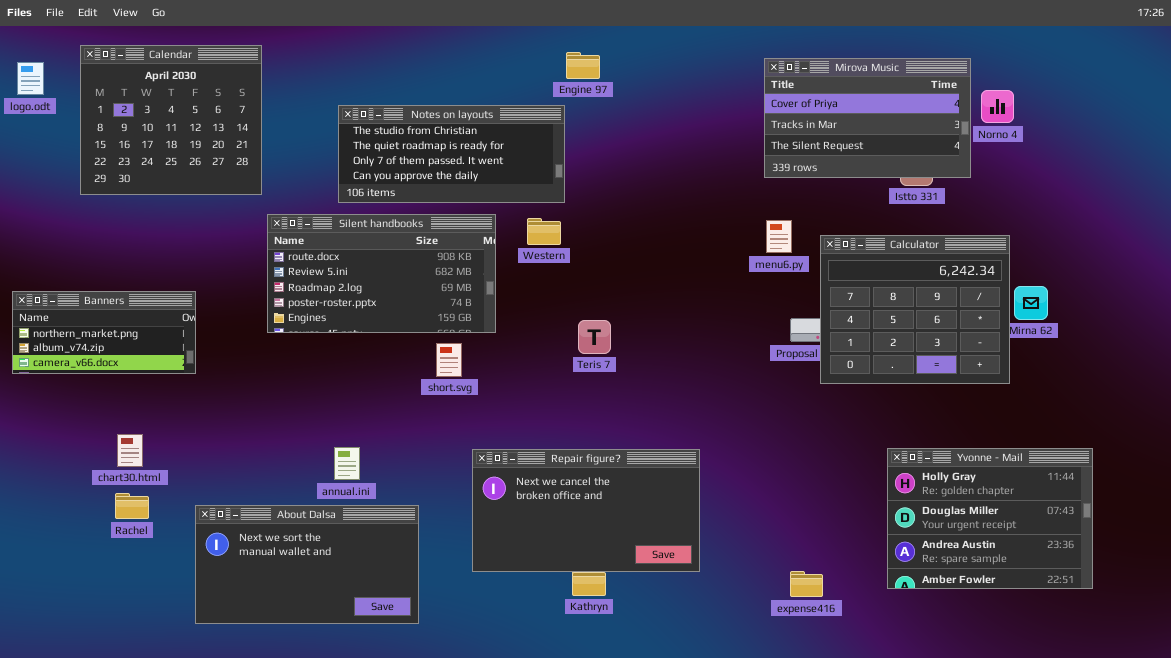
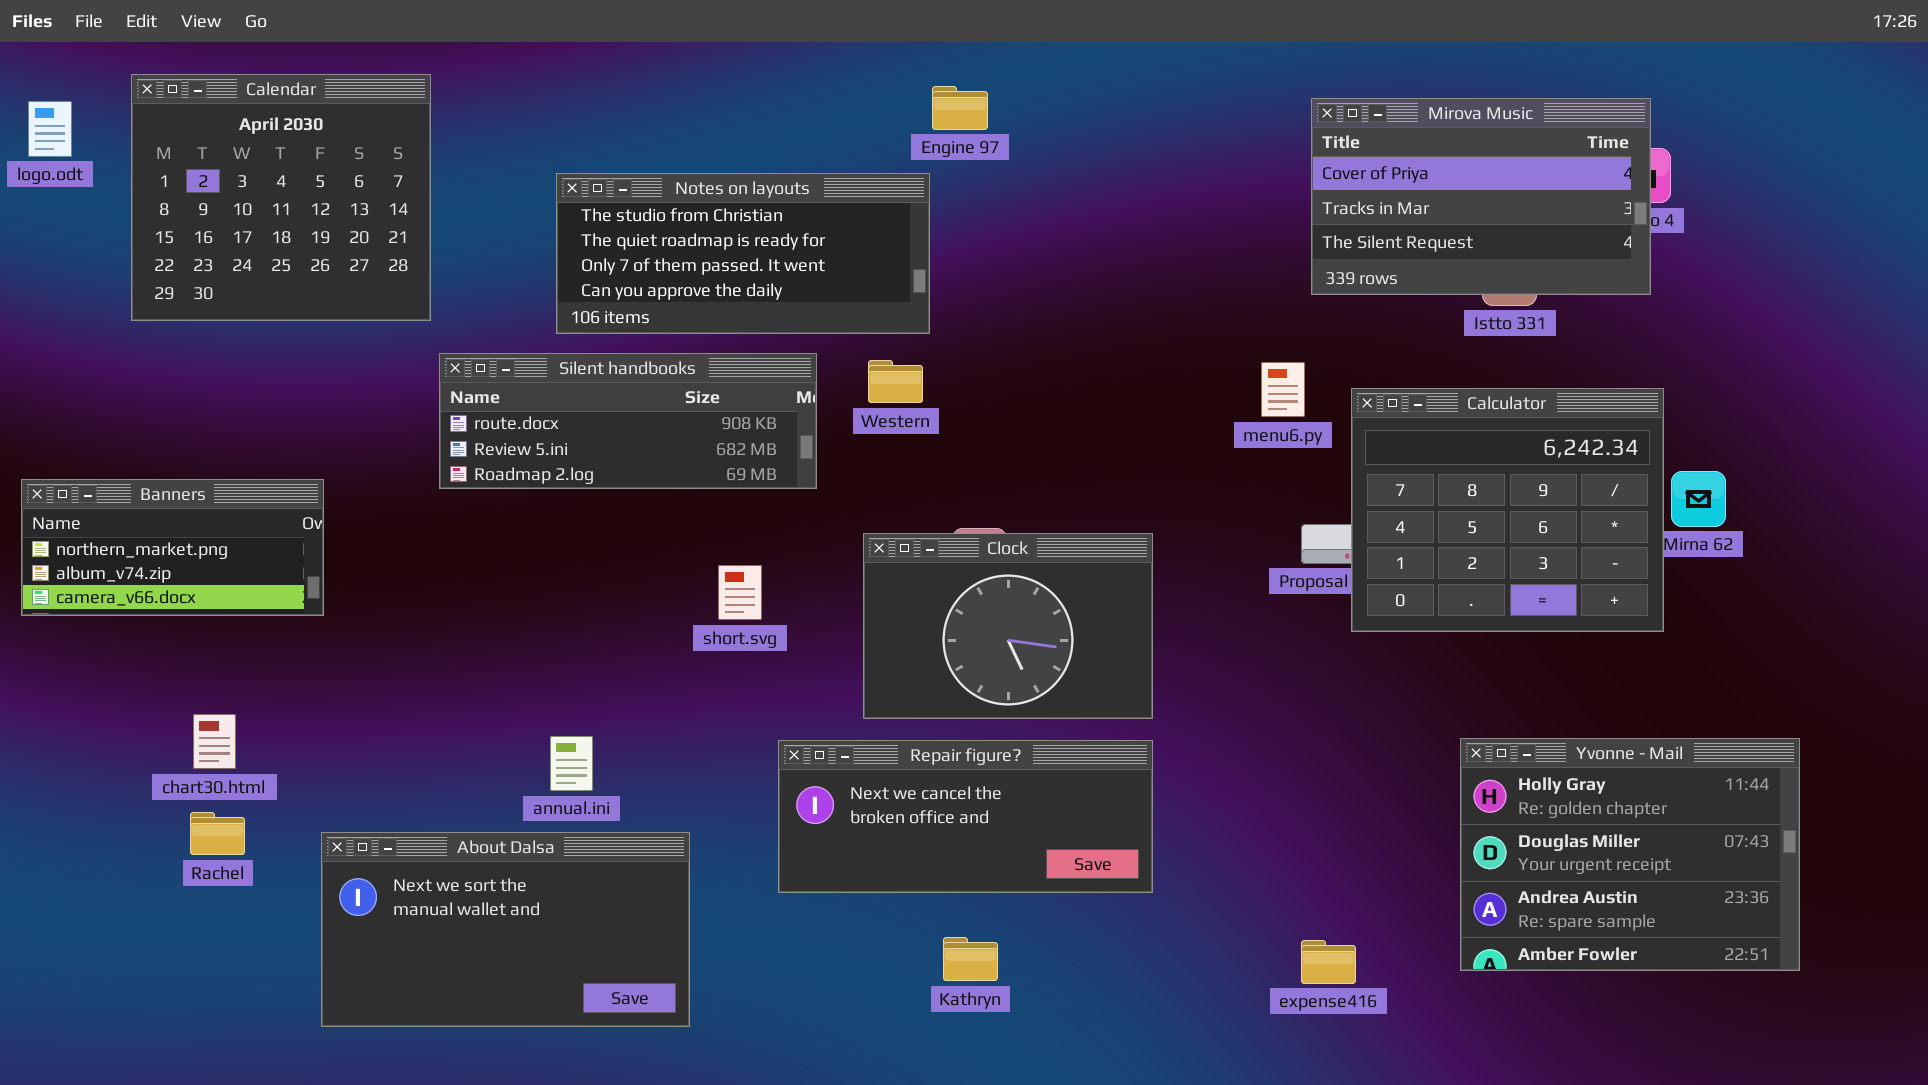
Mirova Music: [764,58,971,178] -> [1311,98,1651,295], moved
Silent handbooks: [267,214,496,333] -> [439,353,817,489], resized
Clock: none -> [863,533,1153,719], opened
Repair figure?: [472,449,700,572] -> [778,740,1153,893], resized

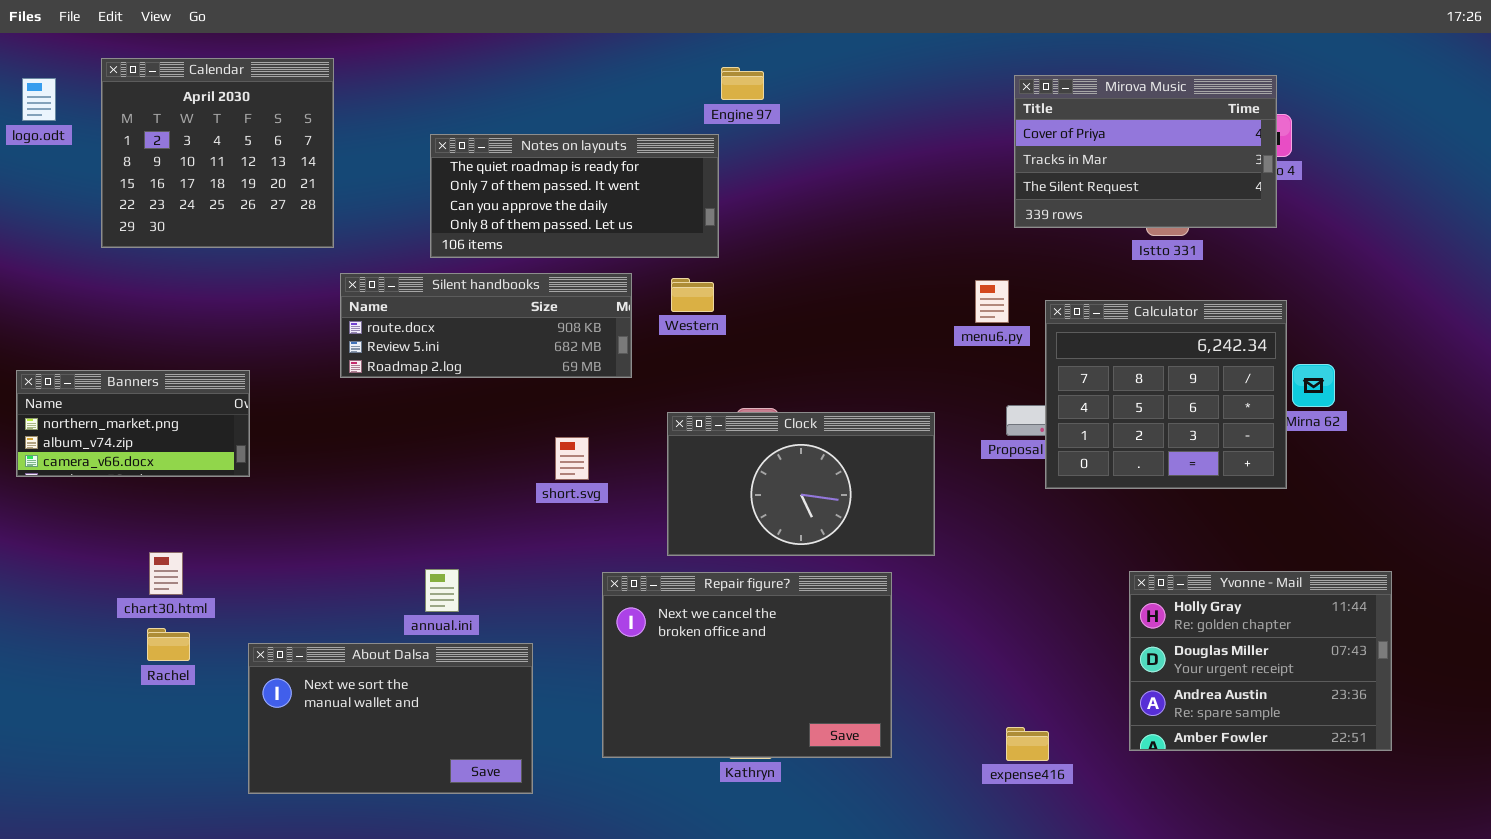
Notes on layouts: [556,173,930,334] -> [430,134,719,258], scrolled down 1 row
Clock: [863,533,1153,719] -> [667,412,935,556], resized
Repair figure?: [778,740,1153,893] -> [602,572,892,758], resized

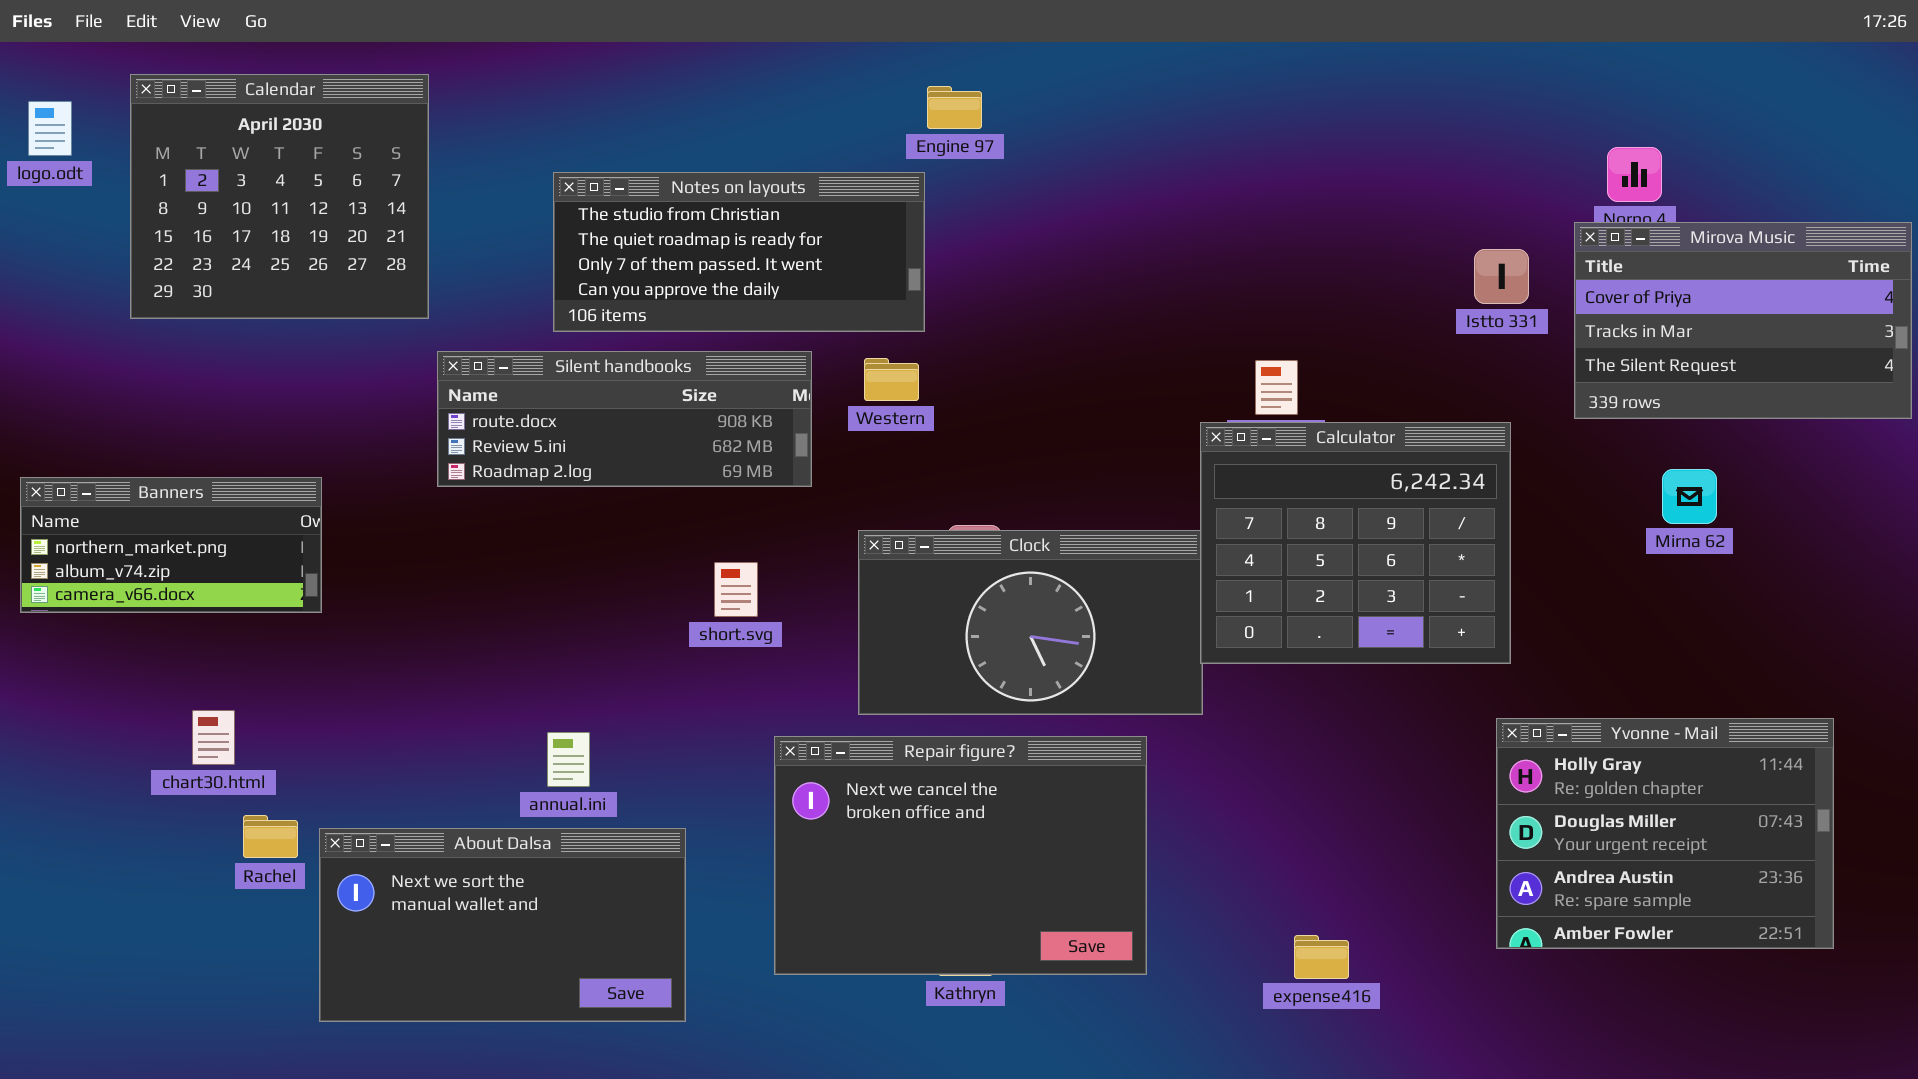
Mirova Music: [1014,75,1277,228] -> [1574,222,1912,419], moved
Notes on layouts: [430,134,719,258] -> [553,172,925,332], scrolled up 1 row
Calculator: [1045,300,1287,489] -> [1200,422,1511,664], moved
Yvonne - Mail: [1129,571,1392,751] -> [1496,718,1834,949], moved
Rachel: [147,628,190,661] -> [243,815,298,858], moved

